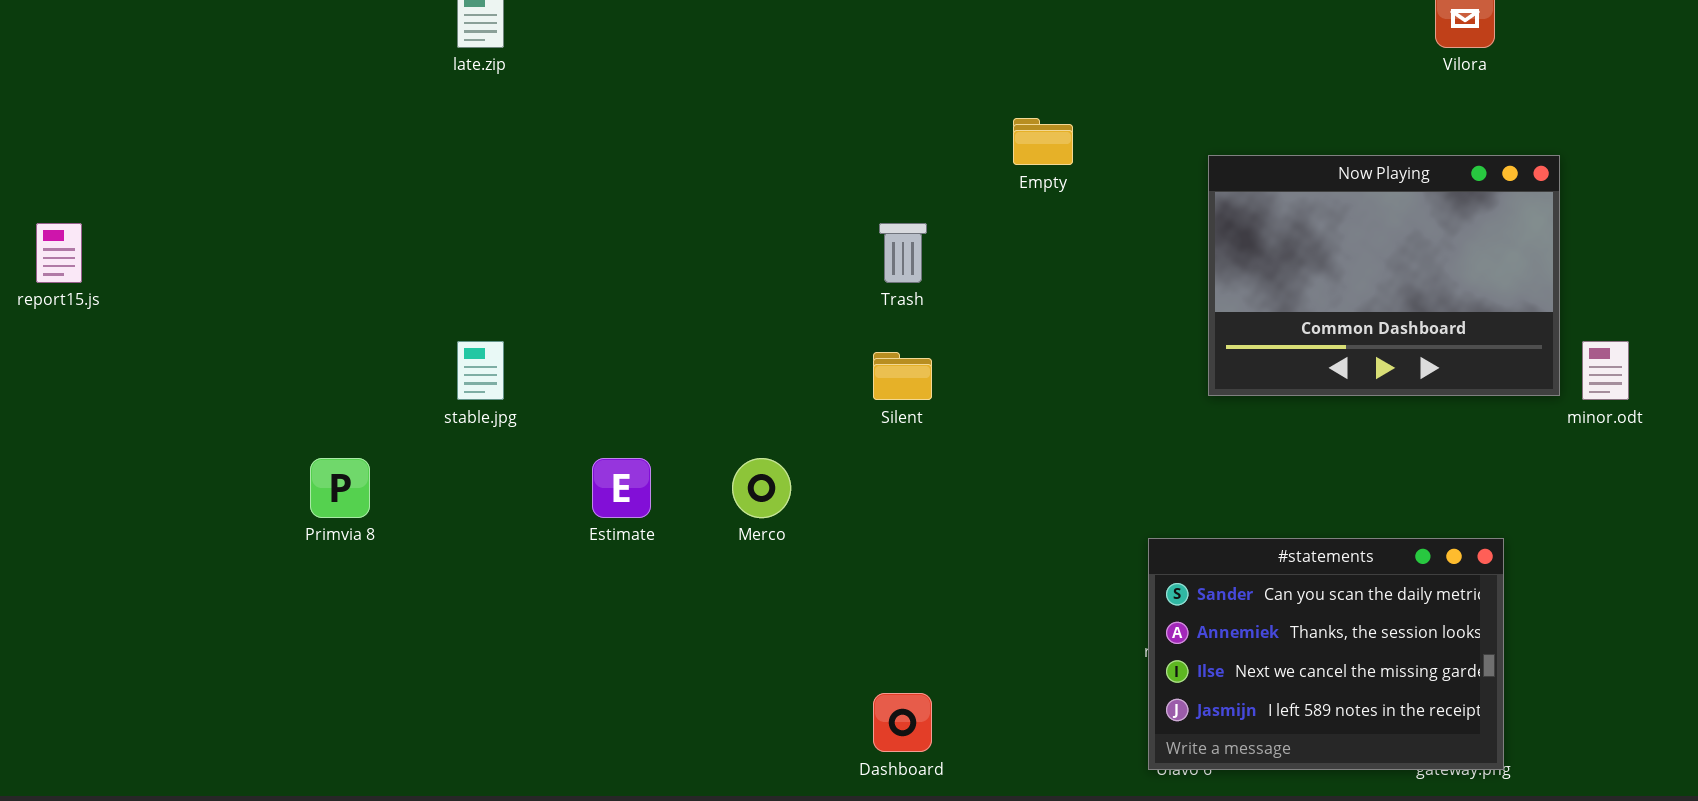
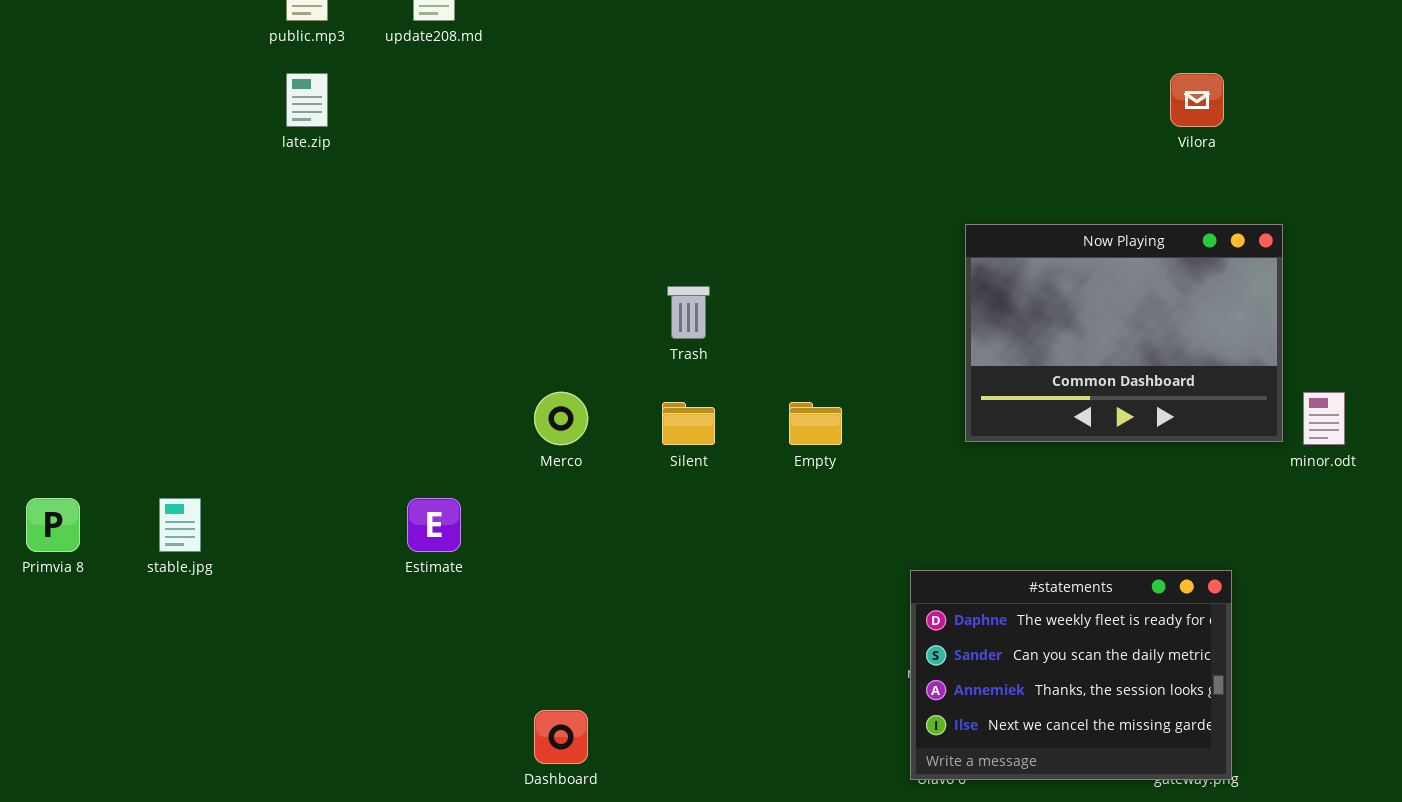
Empty: [1013,118,1073,165] -> [789,402,842,445], moved
stable.jpg: [457,341,504,400] -> [159,498,201,552], moved
Primvia 8: [310,458,370,518] -> [26,498,80,552], moved
Merco: [732,458,791,518] -> [534,392,588,445], moved
#statements: [1148,538,1504,770] -> [910,570,1232,780], scrolled up 1 row
Dashboard: [873,693,932,752] -> [534,710,588,764], moved

